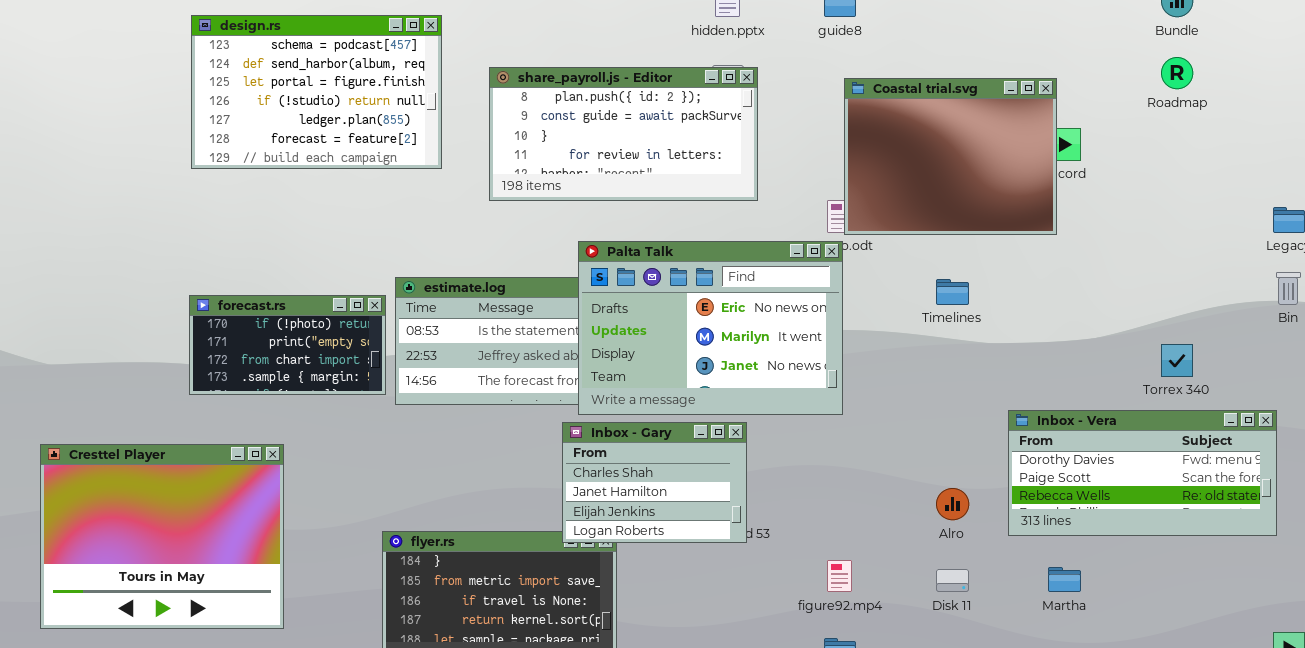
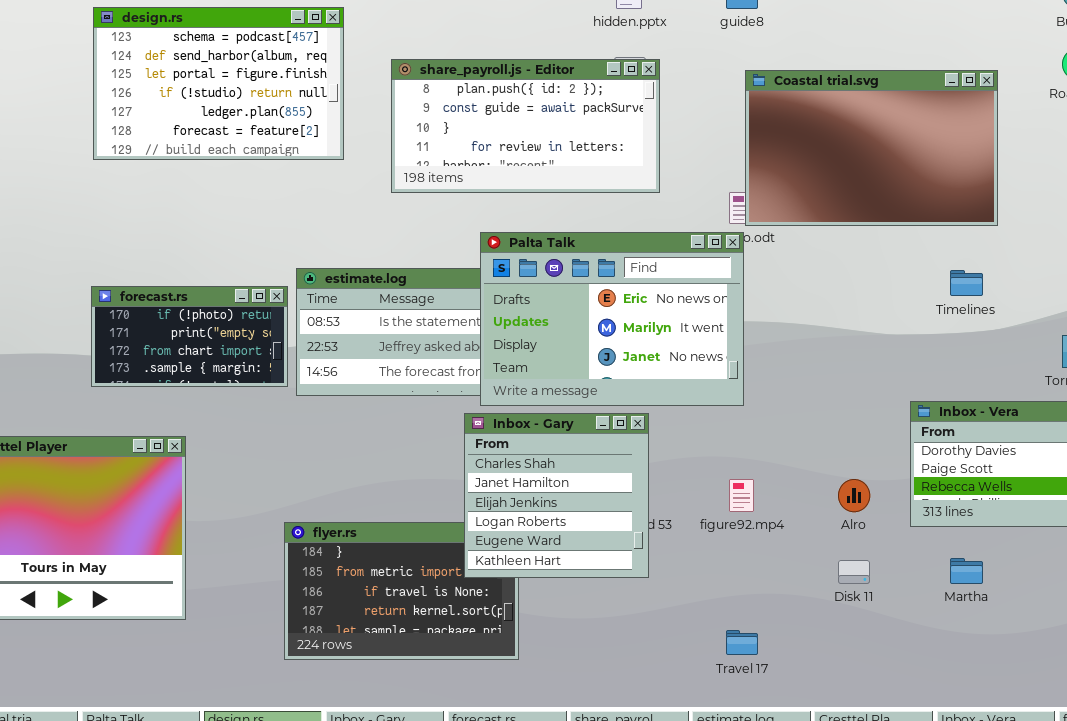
Coastal trial.svg: [844,78,1057,235] -> [745,70,998,226], resized
Timelines: [936,279,969,305] -> [950,270,983,296], moved
Inbox - Gary: [562,422,747,543] -> [464,413,649,578], resized
figure92.mp4: [827,560,852,592] -> [729,479,754,512], moved

